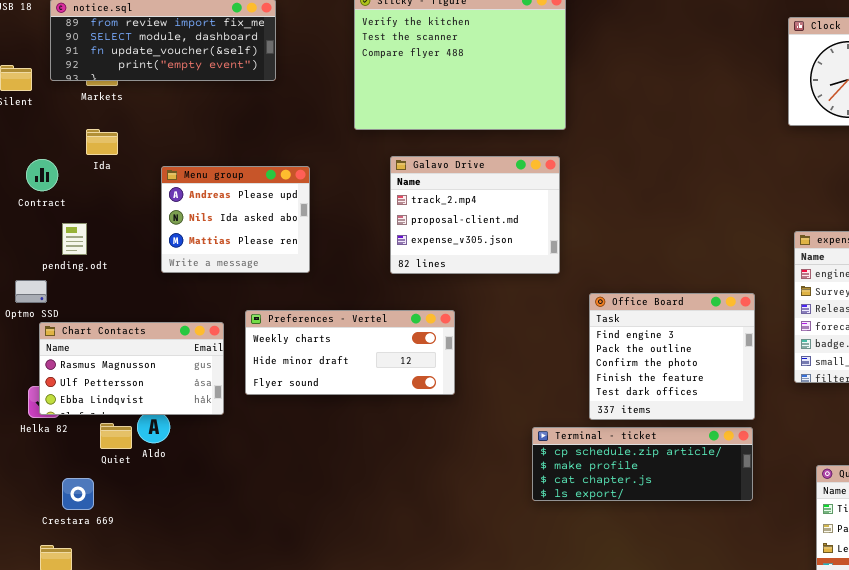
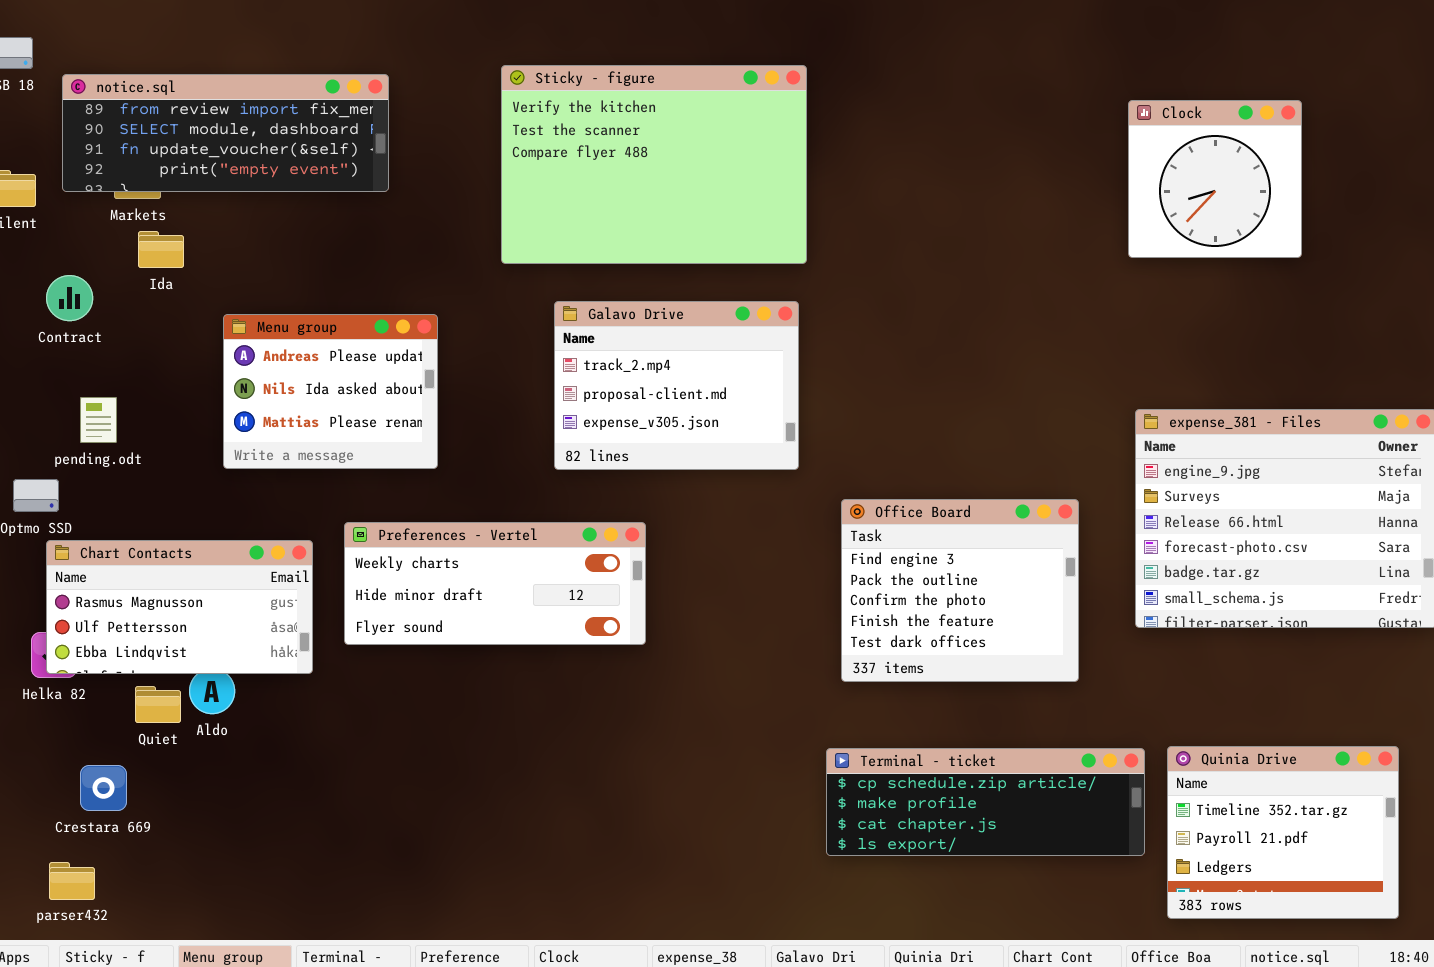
Ida: [86,129,118,155] -> [138,231,184,268], moved
Contract: [26,159,58,191] -> [46,275,93,321], moved
Terminal - ticket: [532,427,753,501] -> [826,748,1145,856], moved

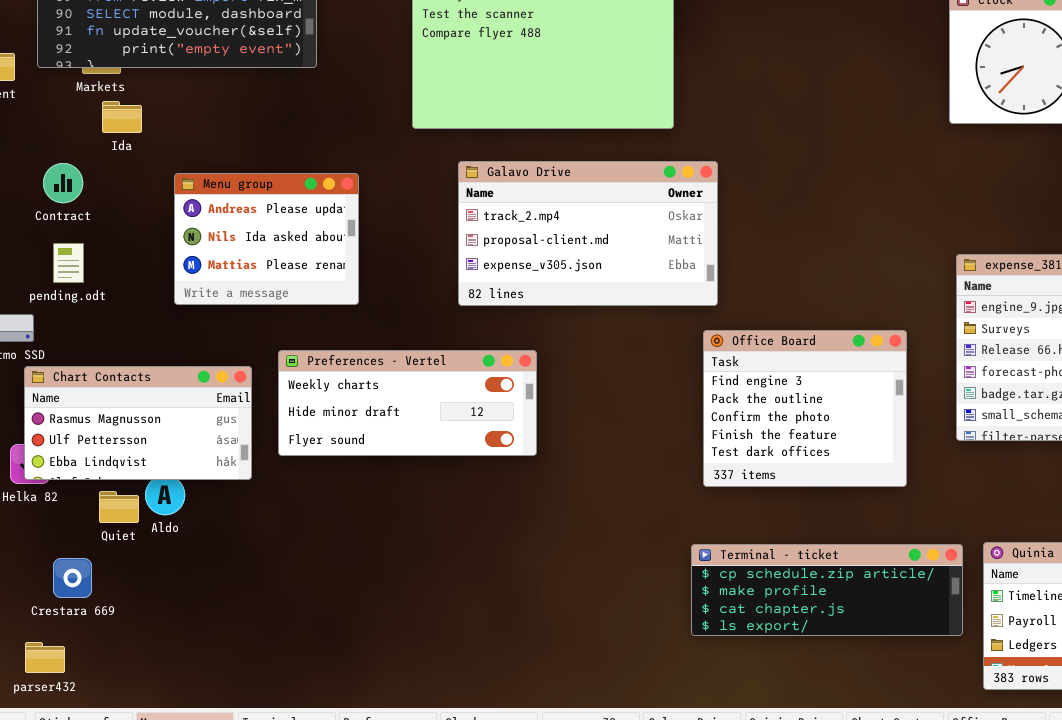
Contract: [46,275,93,321] -> [43,163,83,203], moved
Galavo Drive: [554,301,799,470] -> [458,161,718,306], resized

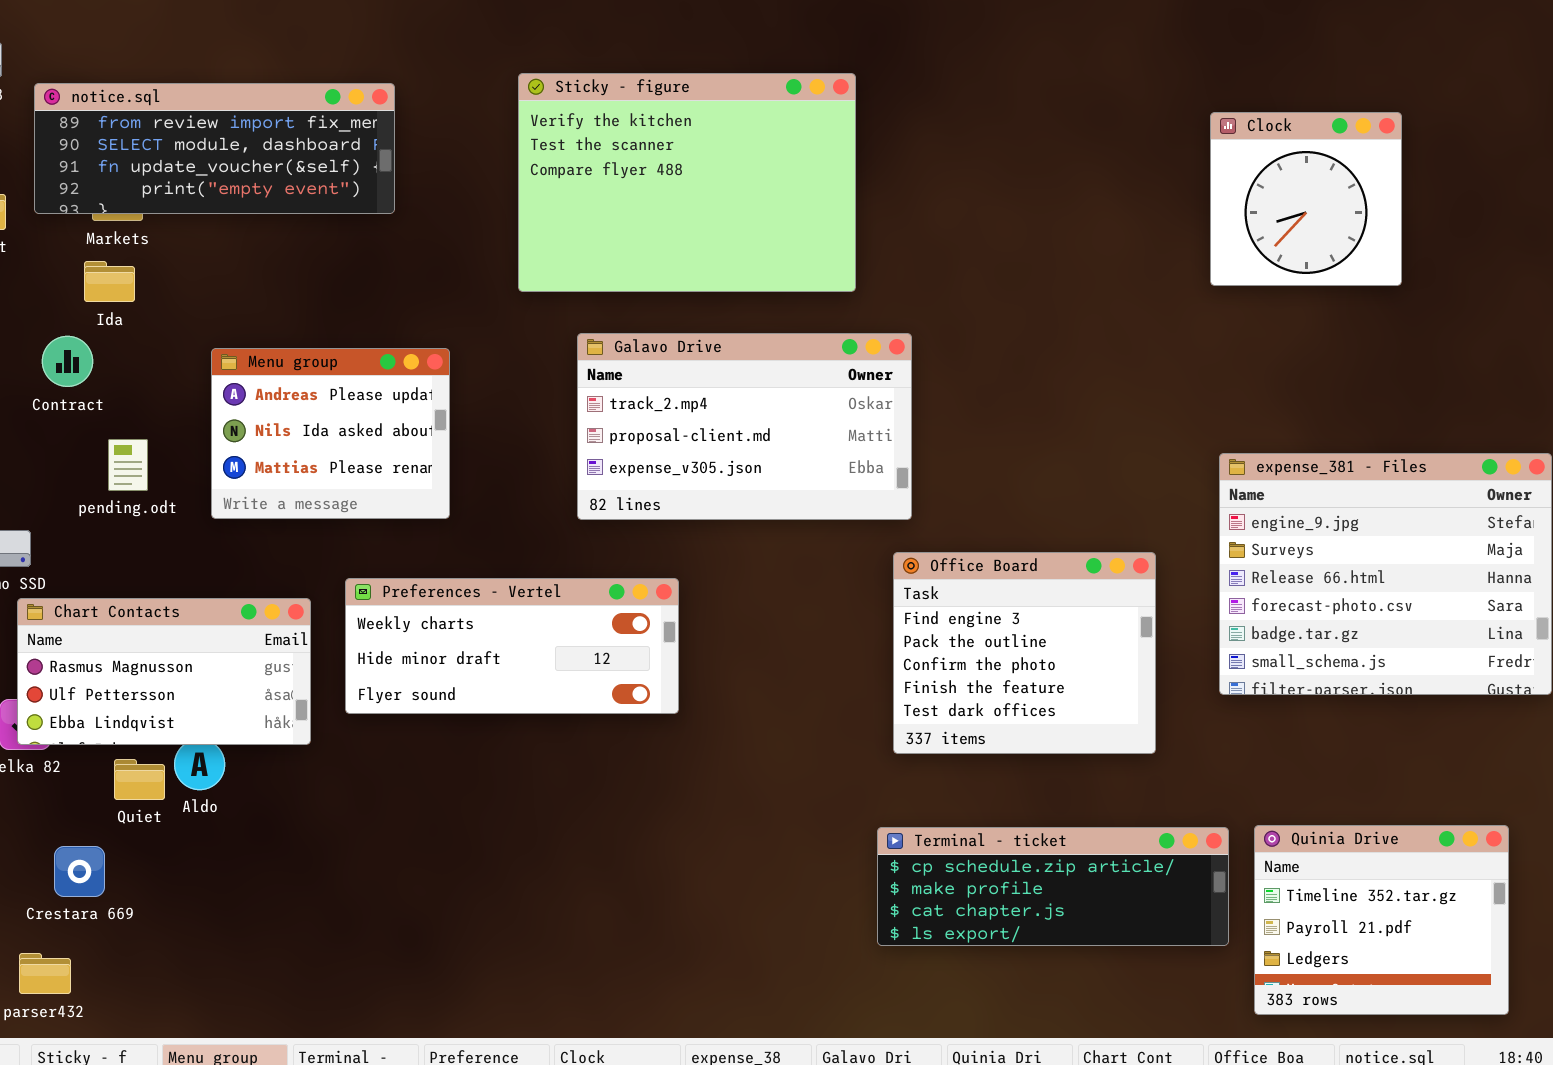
Ida: [102,101,142,133] -> [84,261,135,302], moved
pending.odt: [53,243,84,283] -> [108,439,148,491], moved

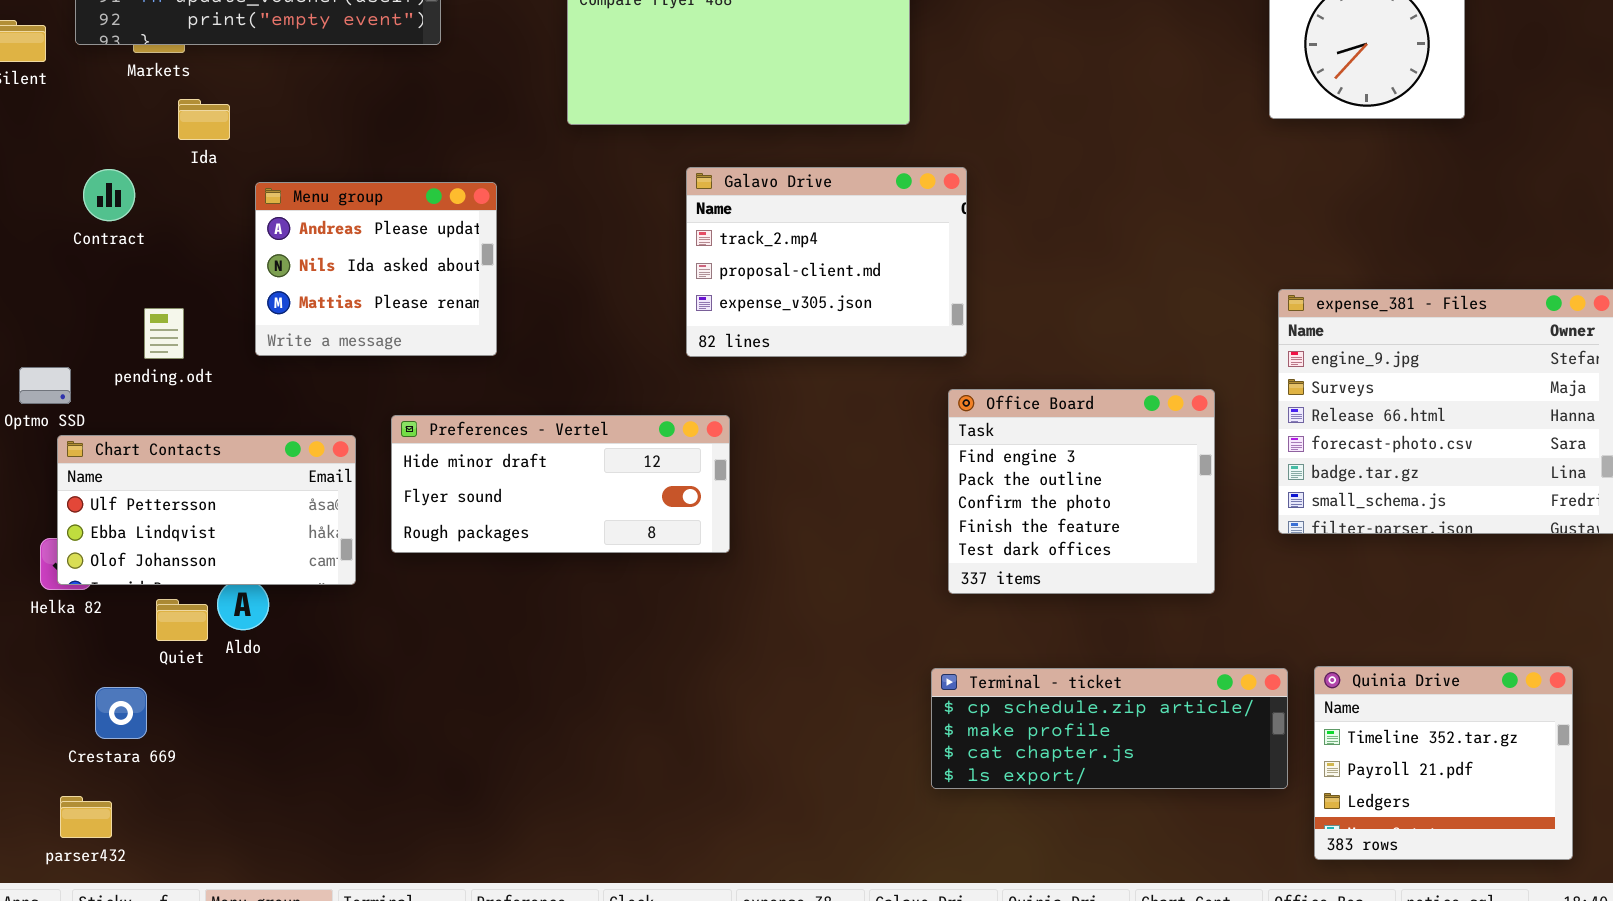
Ida: [84,261,135,302] -> [178,99,230,140], moved
Galavo Drive: [577,333,912,520] -> [686,167,967,357], resized
pending.odt: [108,439,148,491] -> [144,308,184,359], moved
Preferences - Vertel: [345,578,679,714] -> [391,415,730,553], scrolled down 1 row
Chart Contacts: [17,598,311,745] -> [57,435,356,585], scrolled down 1 row

